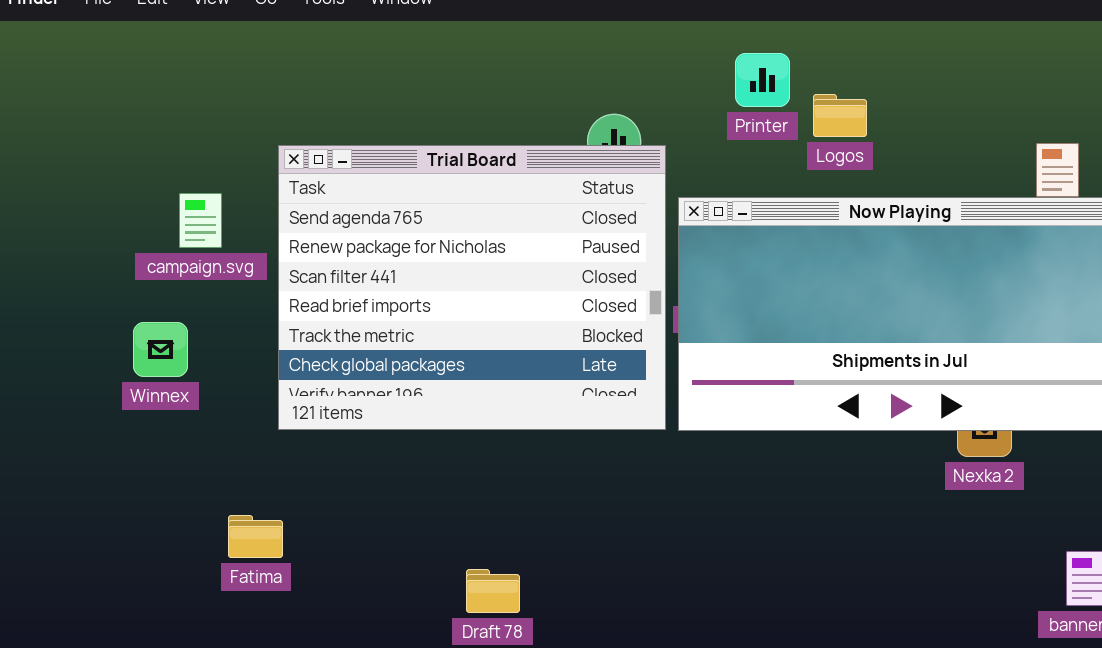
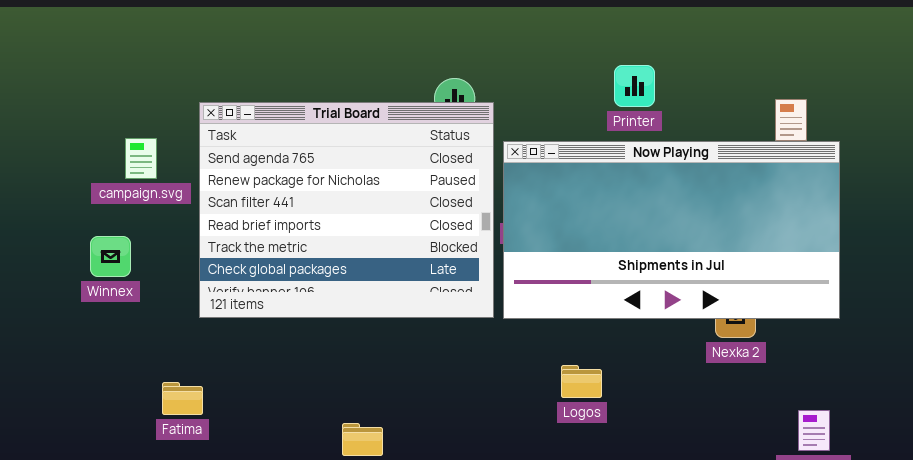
Printer: [735,53,790,107] -> [614,65,655,107], moved
Logos: [813,94,867,137] -> [561,365,602,398], moved

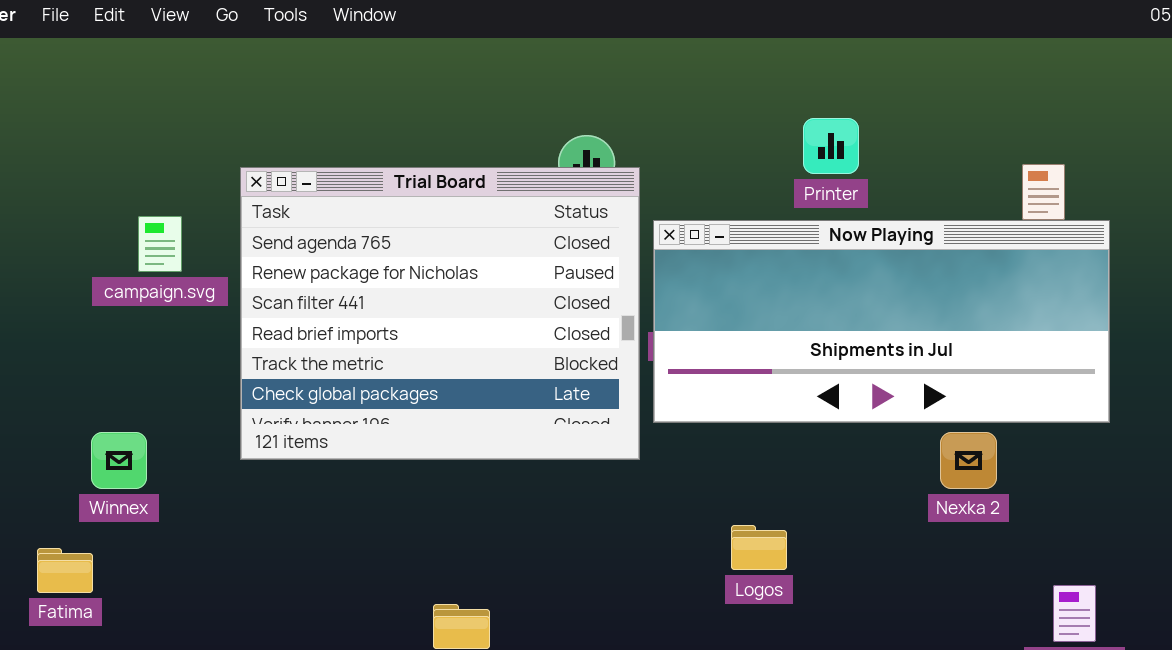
Now Playing: [503,141,840,319] -> [653,220,1110,423], resized
Winnex: [90,236,131,277] -> [91,432,147,489], moved
Fatima: [162,382,203,415] -> [37,548,93,593], moved

